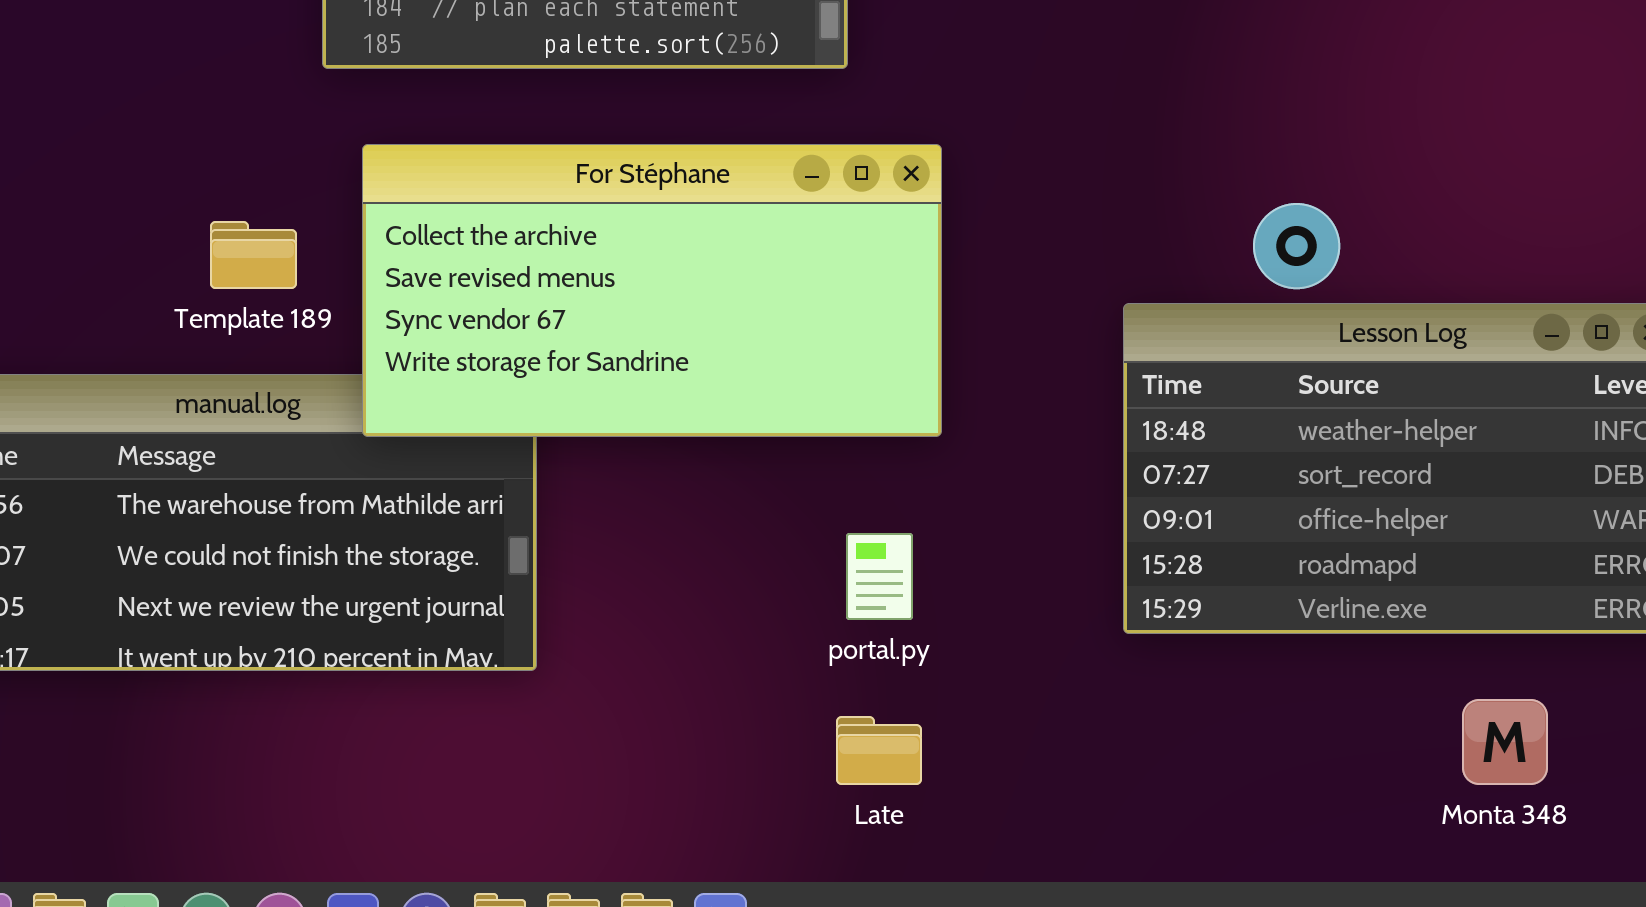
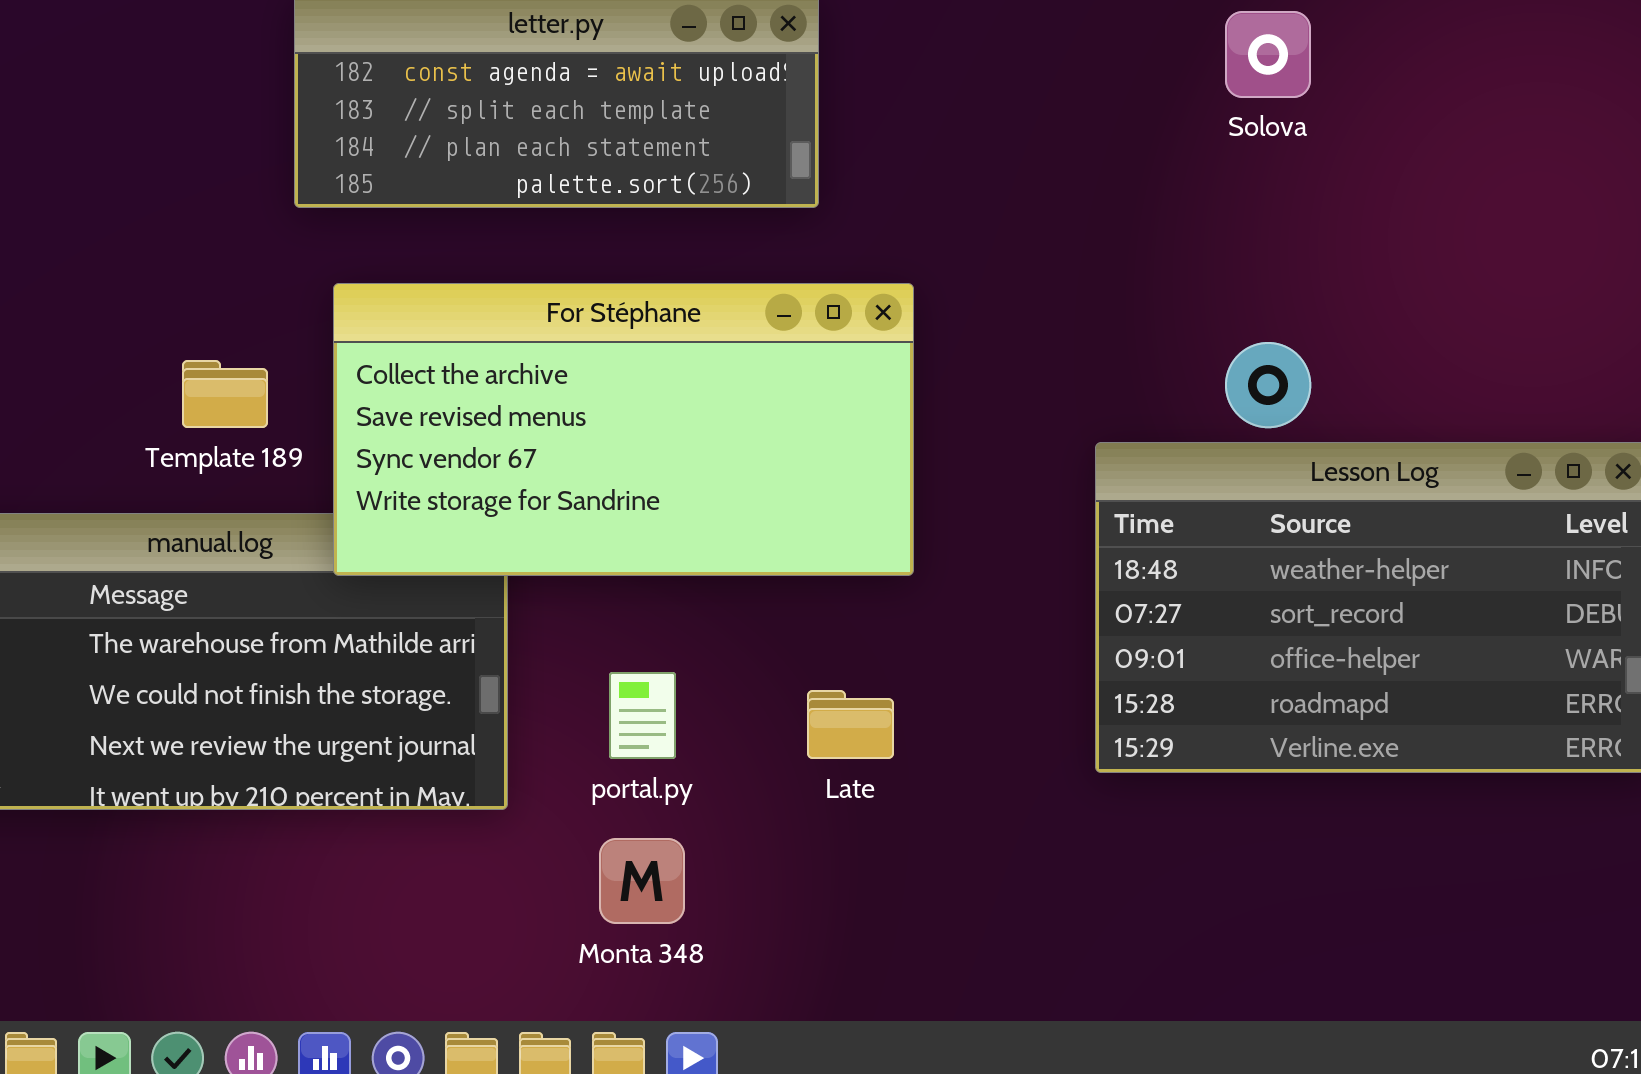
portal.py: [846,533,913,620] -> [609,672,676,759], moved
Monta 348: [1462,699,1548,785] -> [599,838,685,924], moved
Late: [836,716,922,785] -> [807,690,894,759], moved

